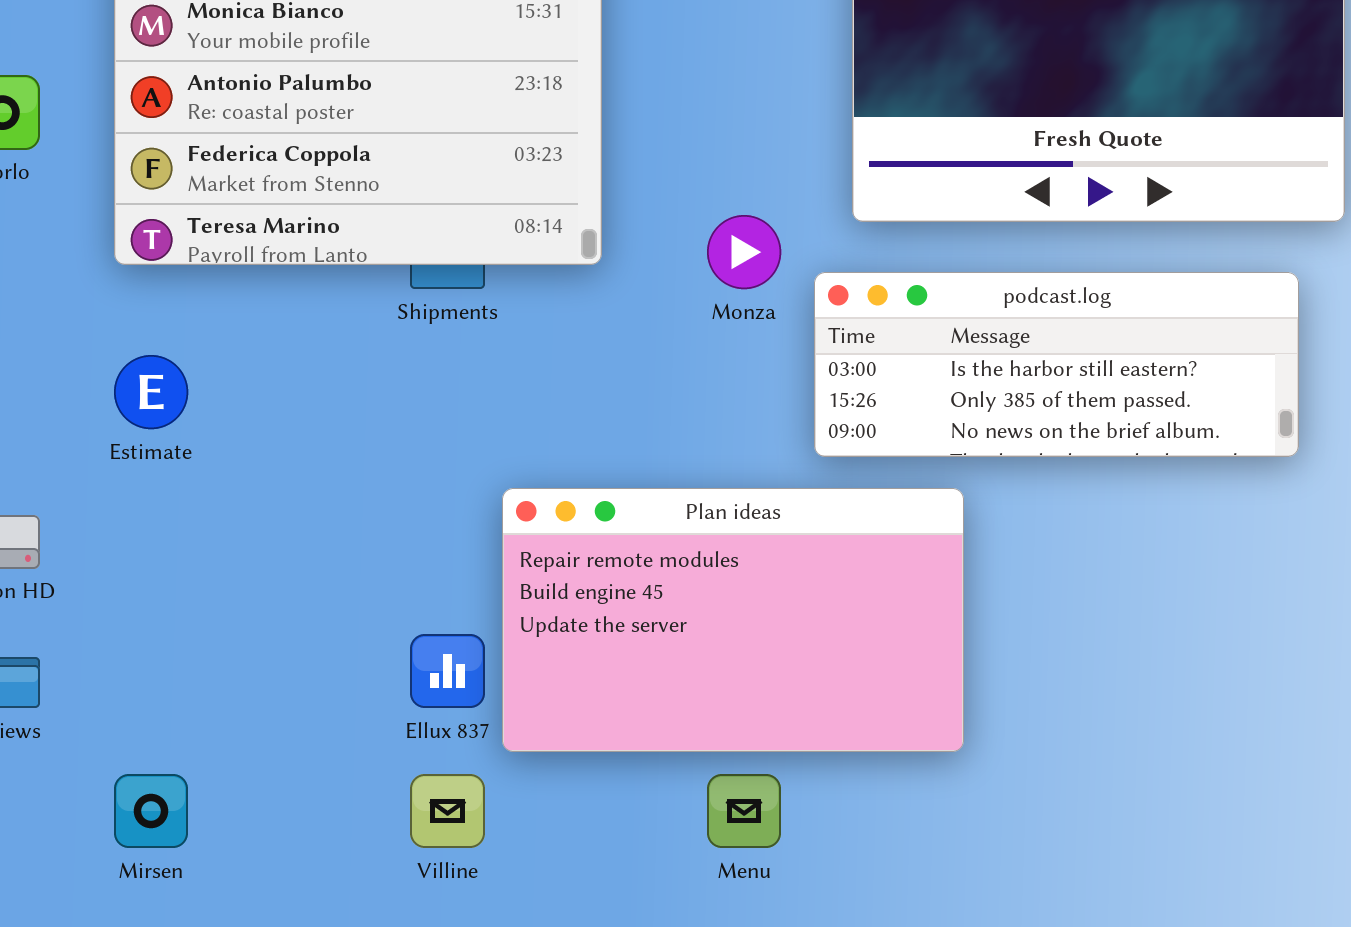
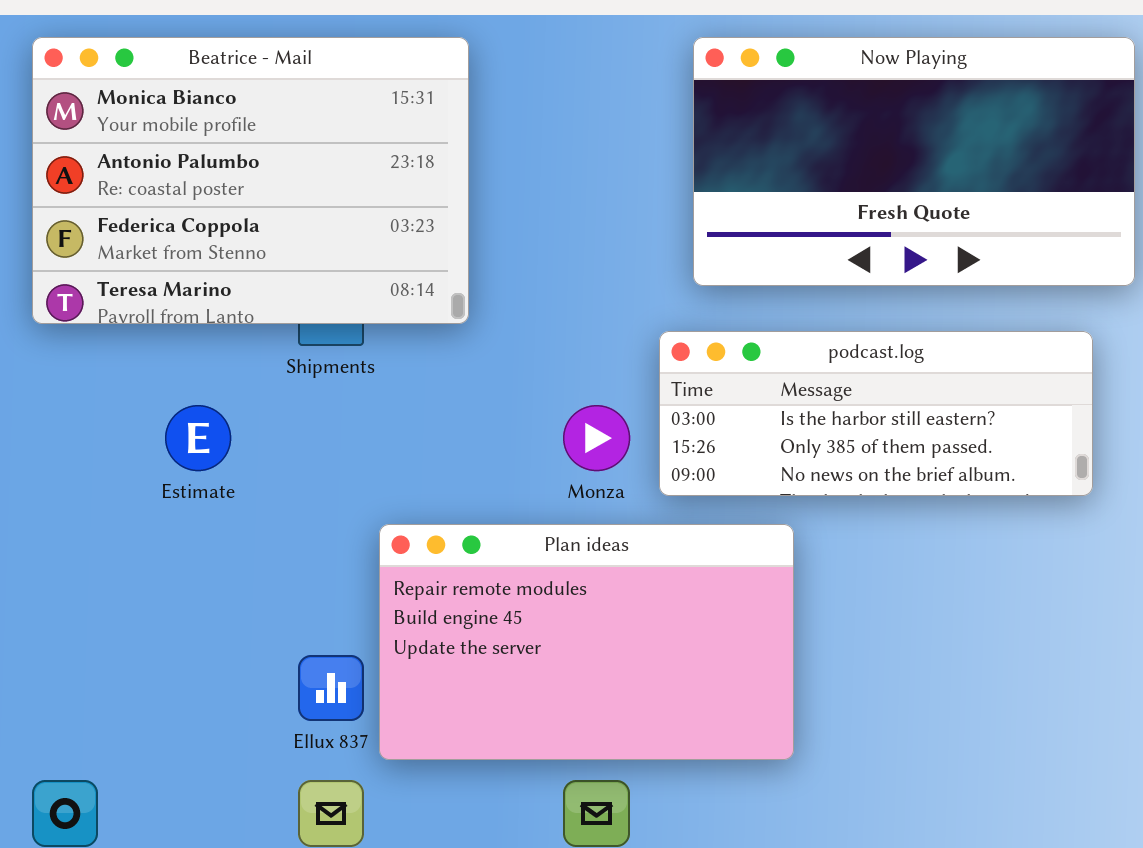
Monza: [707,215,781,289] -> [563,405,630,471], moved
Estimate: [114,355,188,429] -> [165,405,231,471], moved

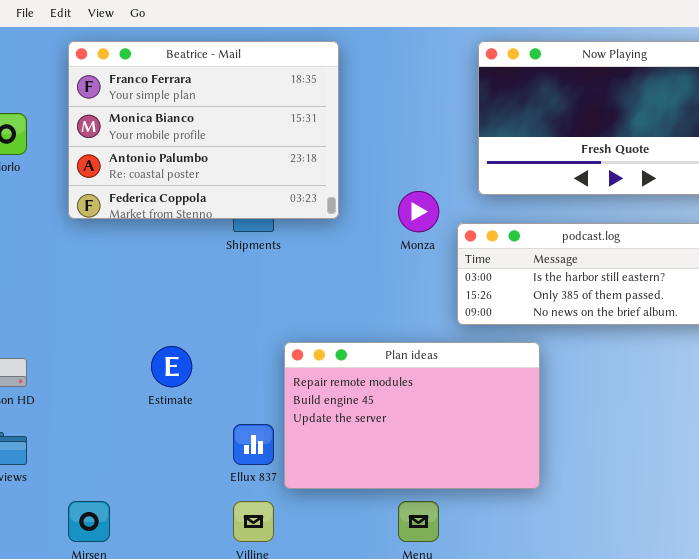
Beatrice - Mail: [32,37,469,324] -> [68,41,339,219], scrolled up 1 row
Estimate: [165,405,231,471] -> [151,346,192,387], moved
Monza: [563,405,630,471] -> [398,191,439,232], moved

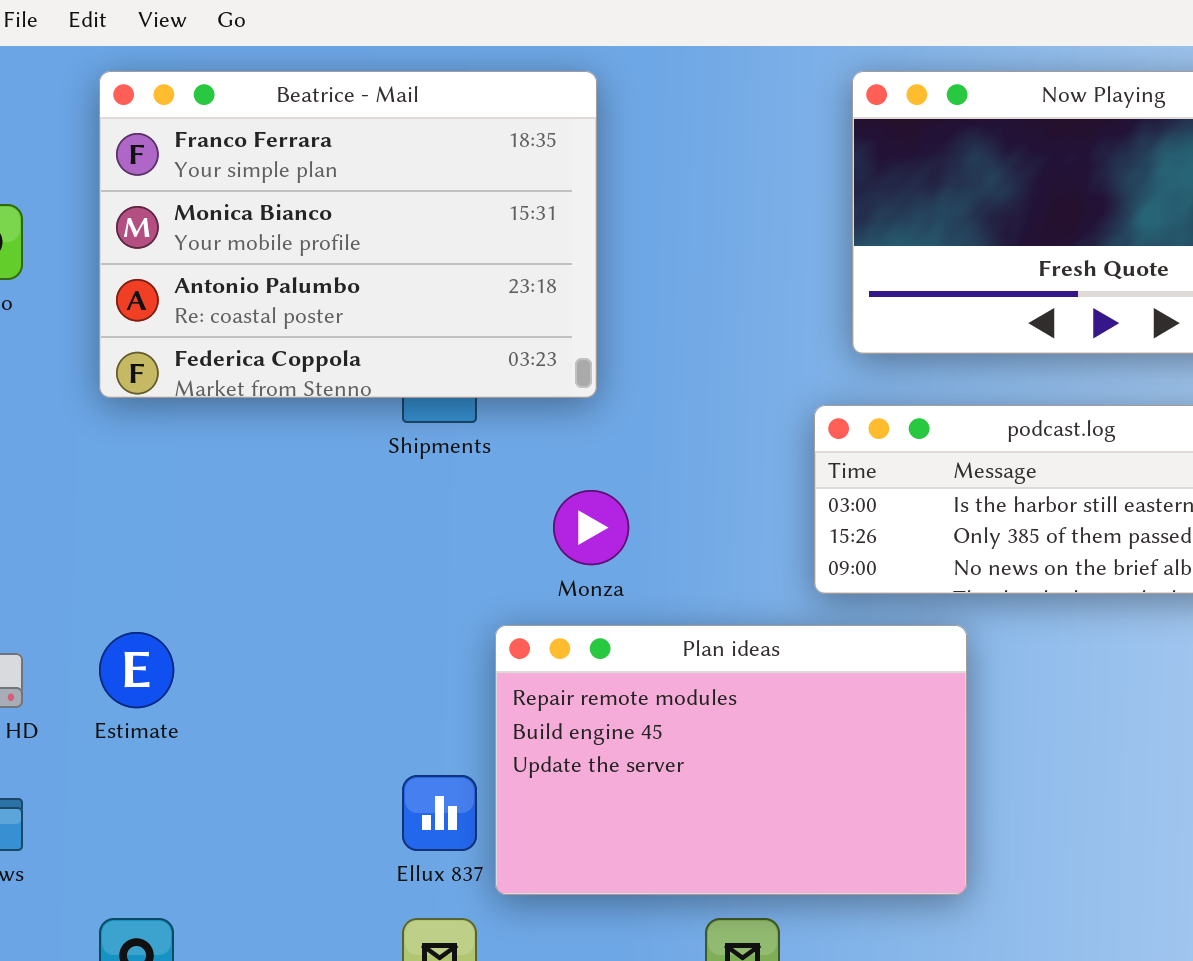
Monza: [398,191,439,232] -> [553,490,629,565], moved
Estimate: [151,346,192,387] -> [99,632,174,708], moved

